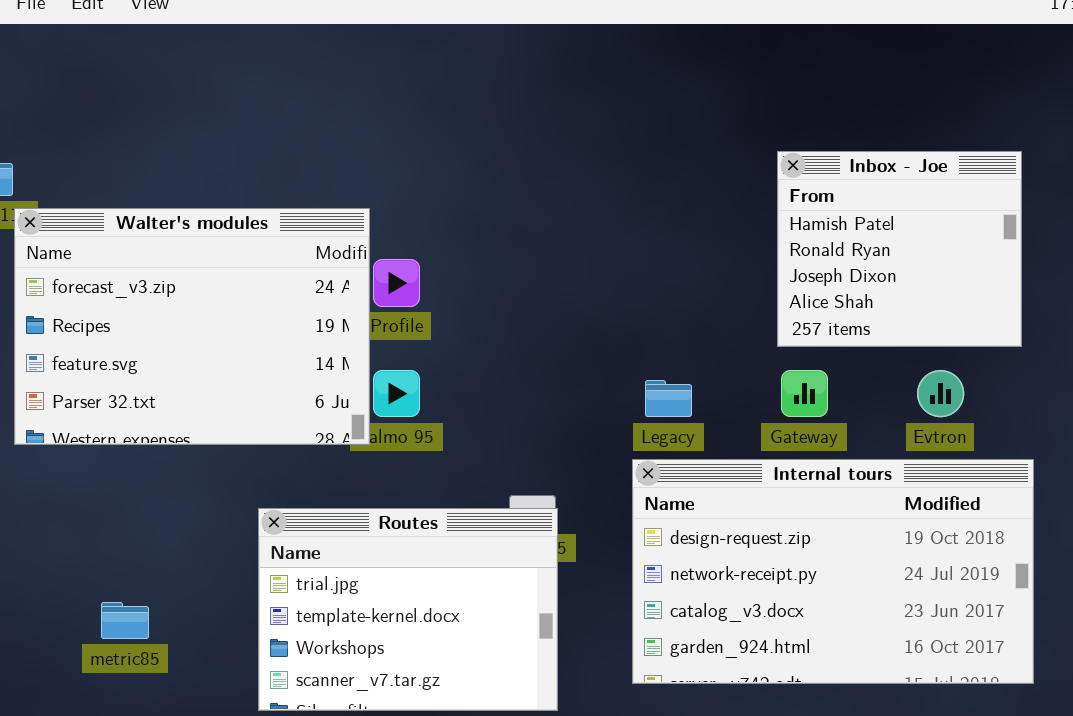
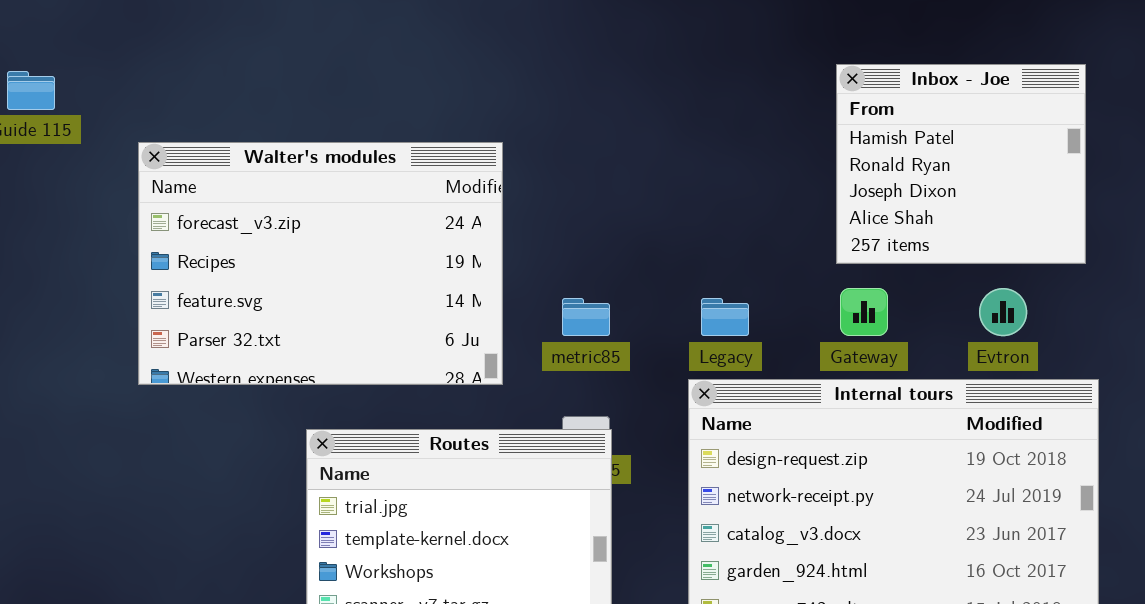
Walter's modules: [14,208,370,445] -> [138,142,503,385], moved
metric85: [101,602,149,639] -> [562,298,610,336], moved

